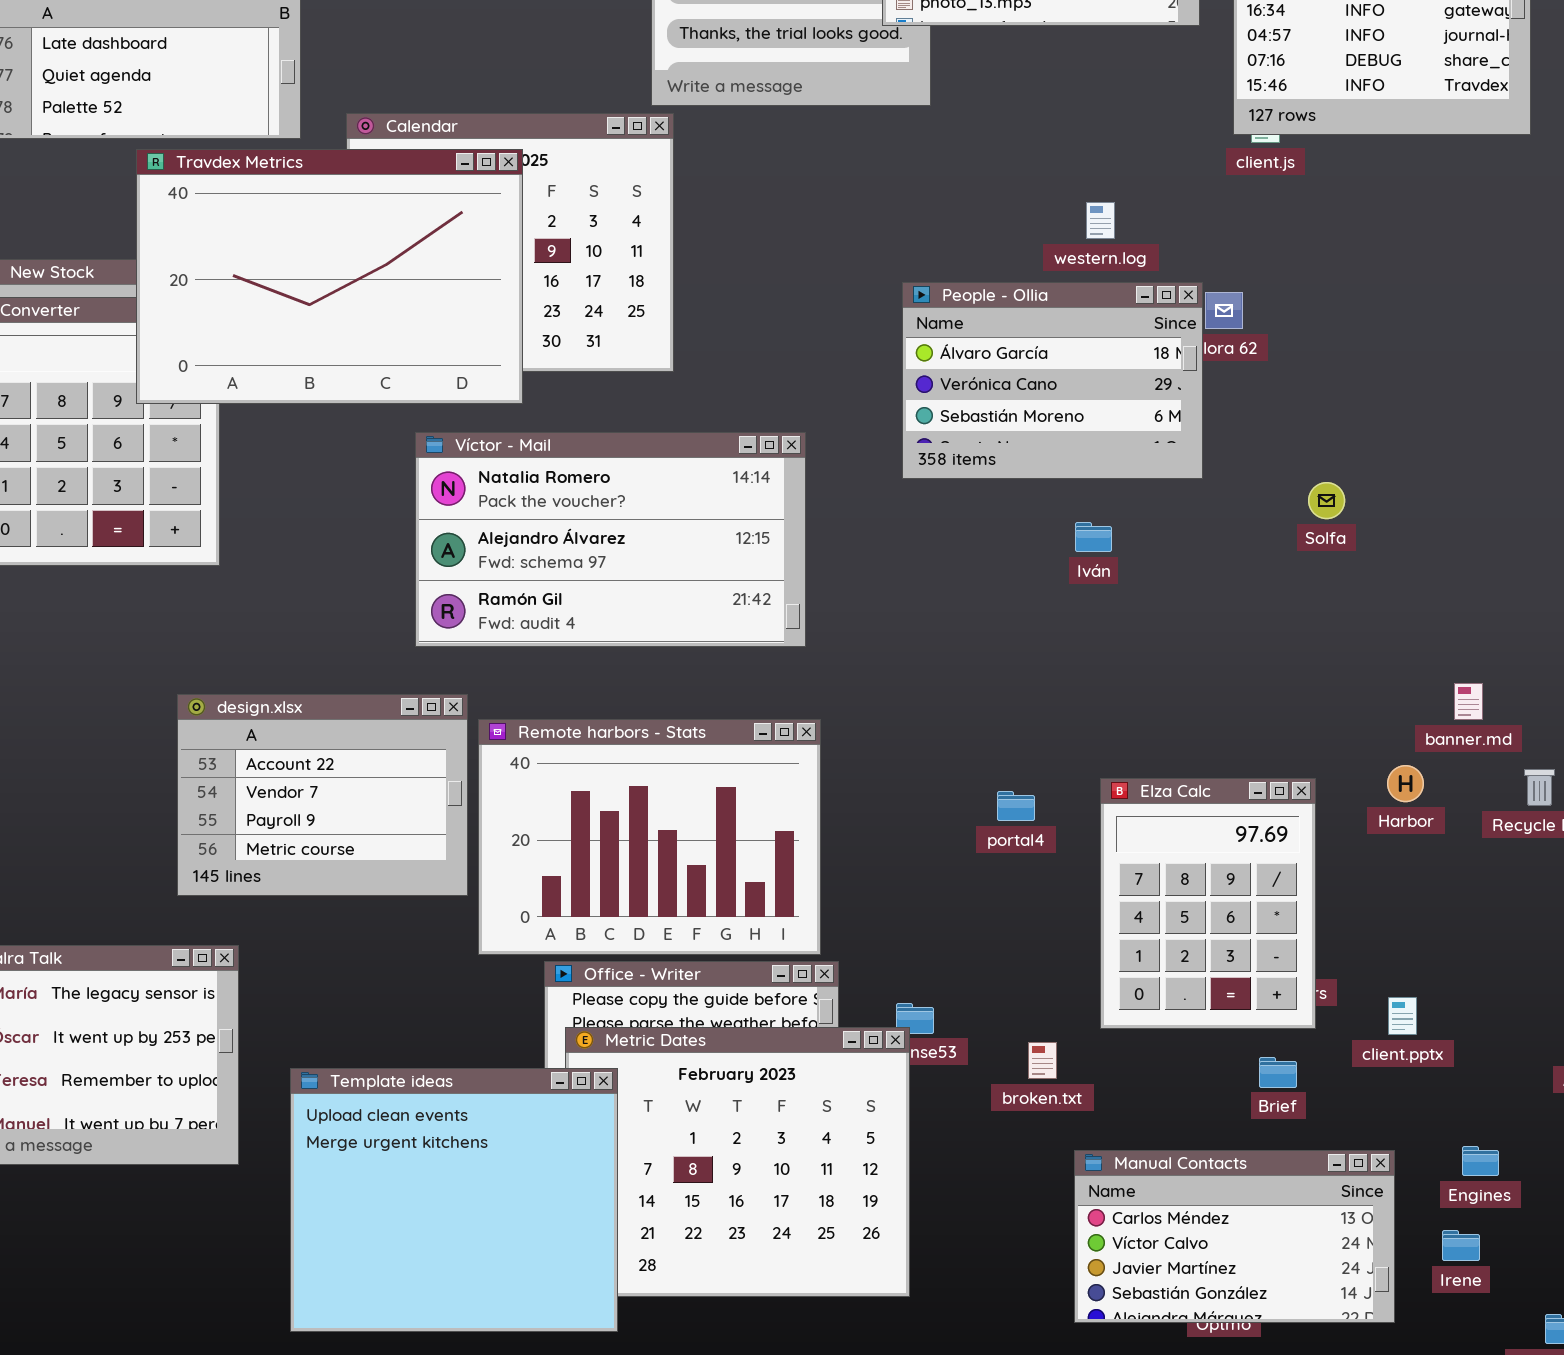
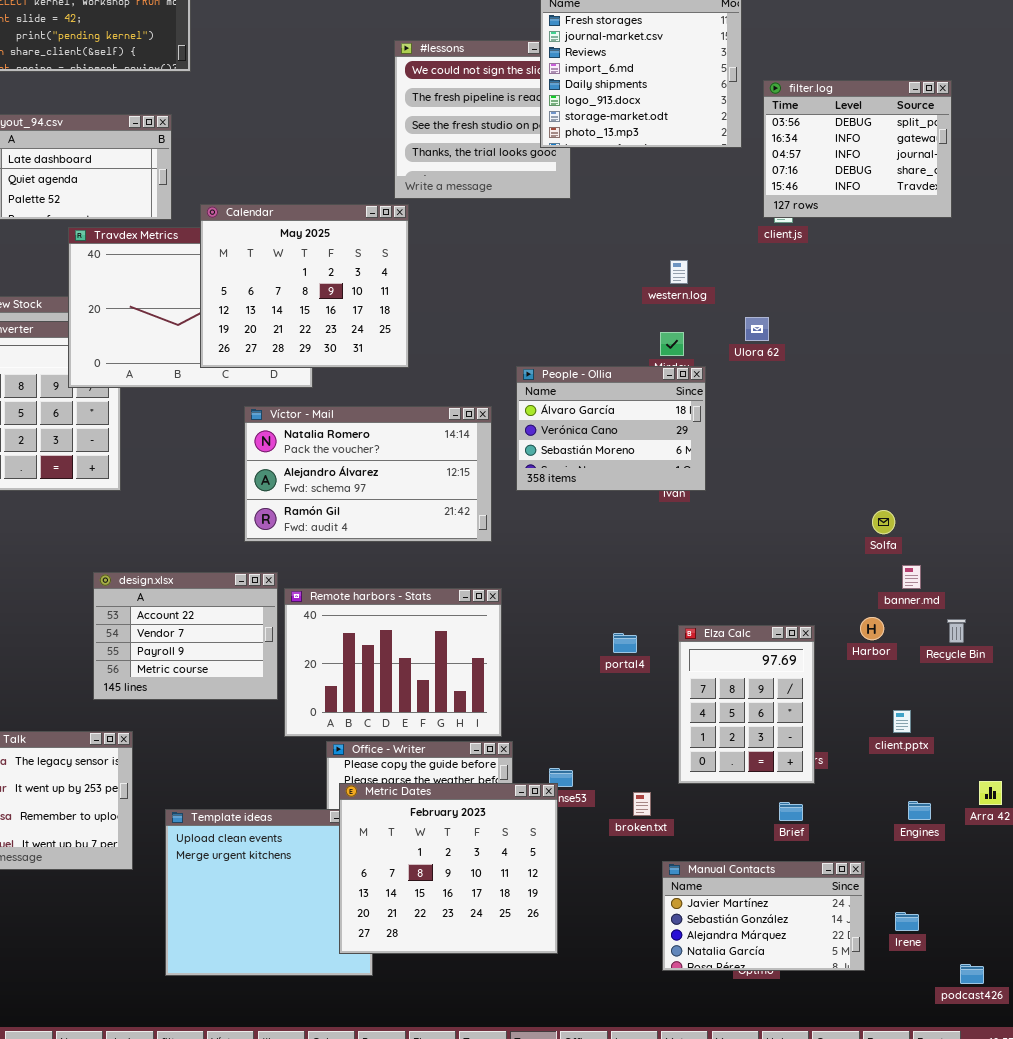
Calendar: [346,113,674,372] -> [200,204,409,368], raised
People - Ollia: [902,282,1203,479] -> [516,366,706,491], moved
Solfa: [1308,482,1345,519] -> [872,510,895,534], moved
client.pptx: [1388,997,1417,1035] -> [893,710,911,733], moved
Metric Dates: [565,1027,910,1297] -> [339,783,558,954], raised
Engines: [1462,1146,1499,1176] -> [908,801,931,820], moved
Manual Contacts: [1074,1150,1395,1323] -> [662,861,865,971], scrolled down 2 rows

